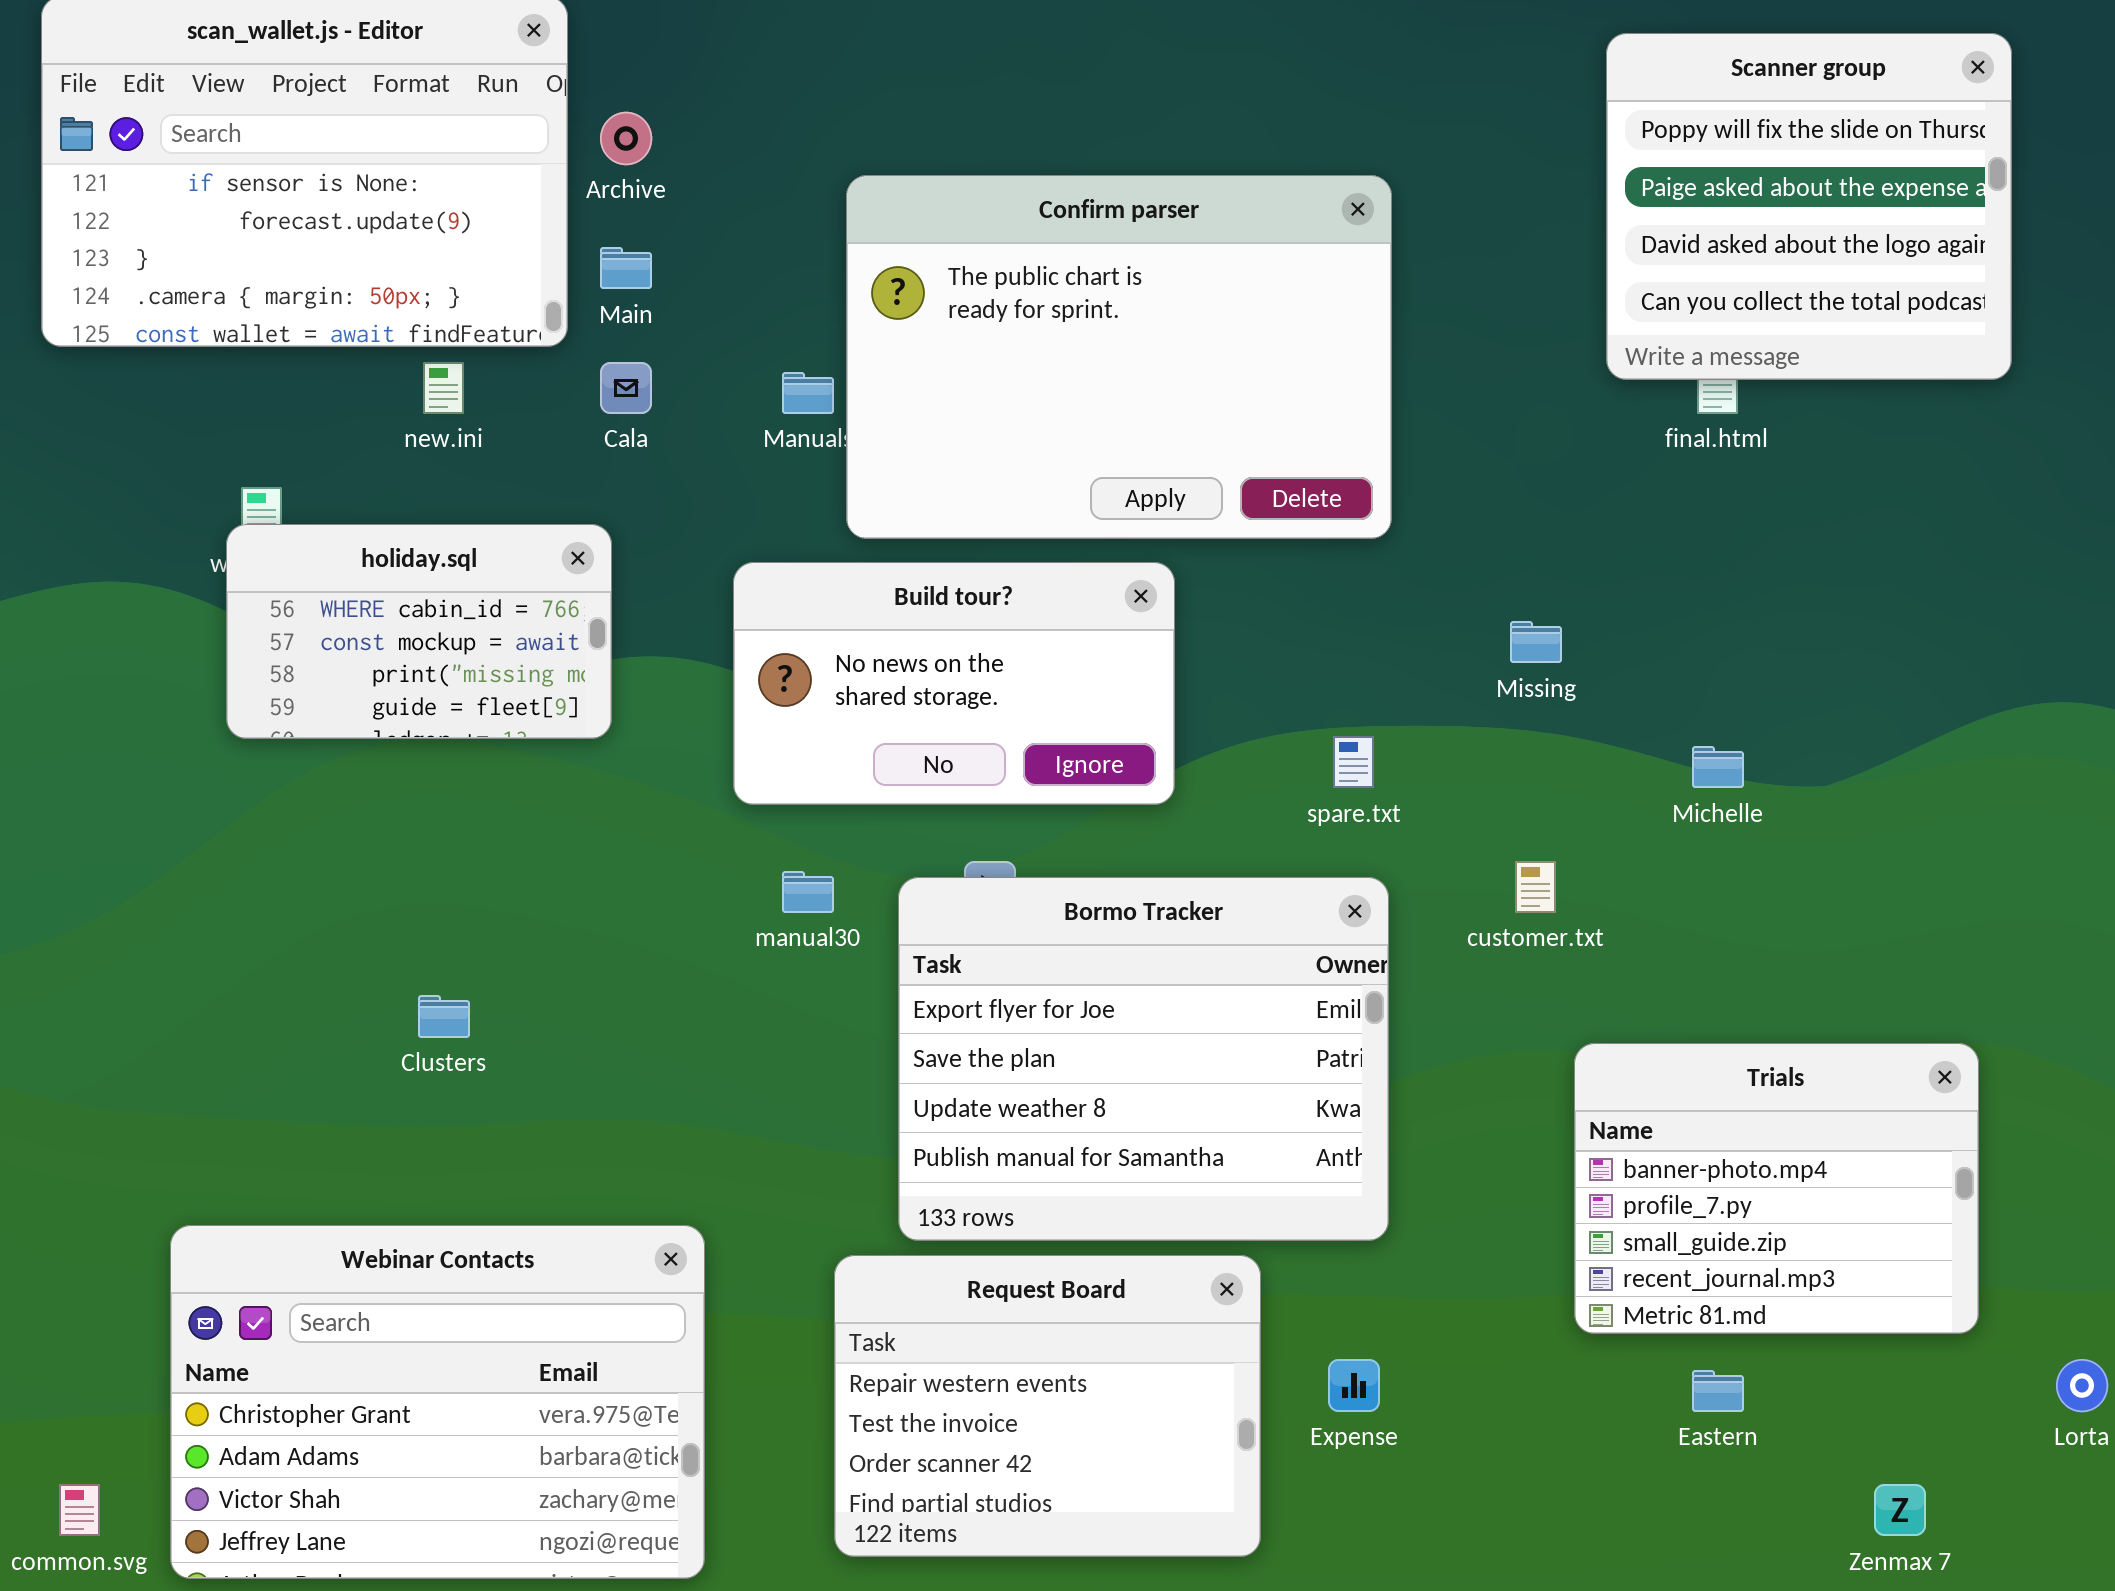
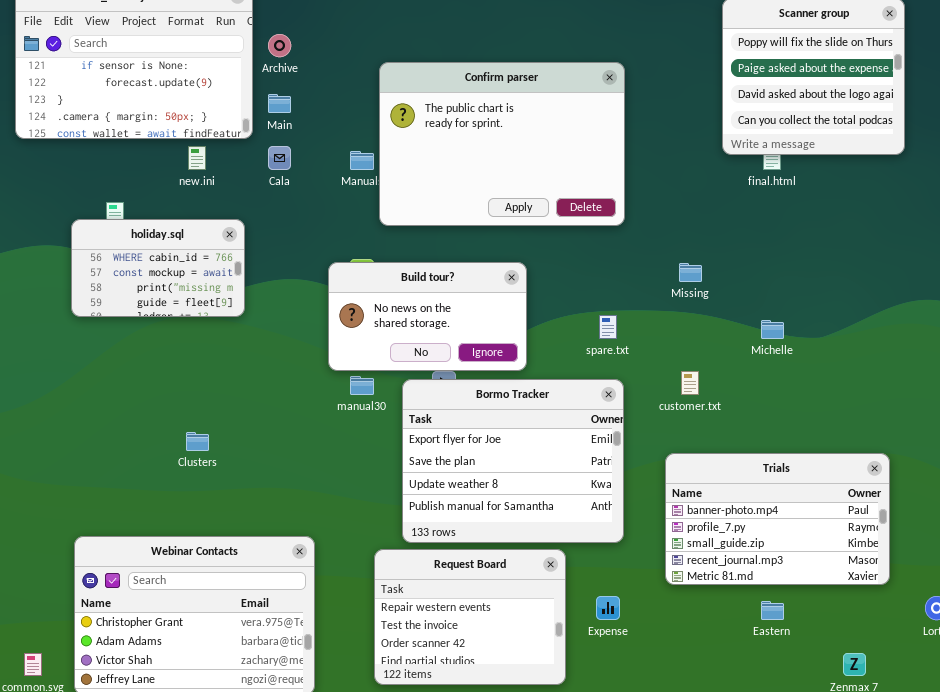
holiday.sql: [226,524,612,739] -> [71,219,245,317], moved
Build tour?: [733,562,1175,805] -> [328,262,527,371], moved
Trials: [1574,1043,1979,1334] -> [665,453,890,585], resized

